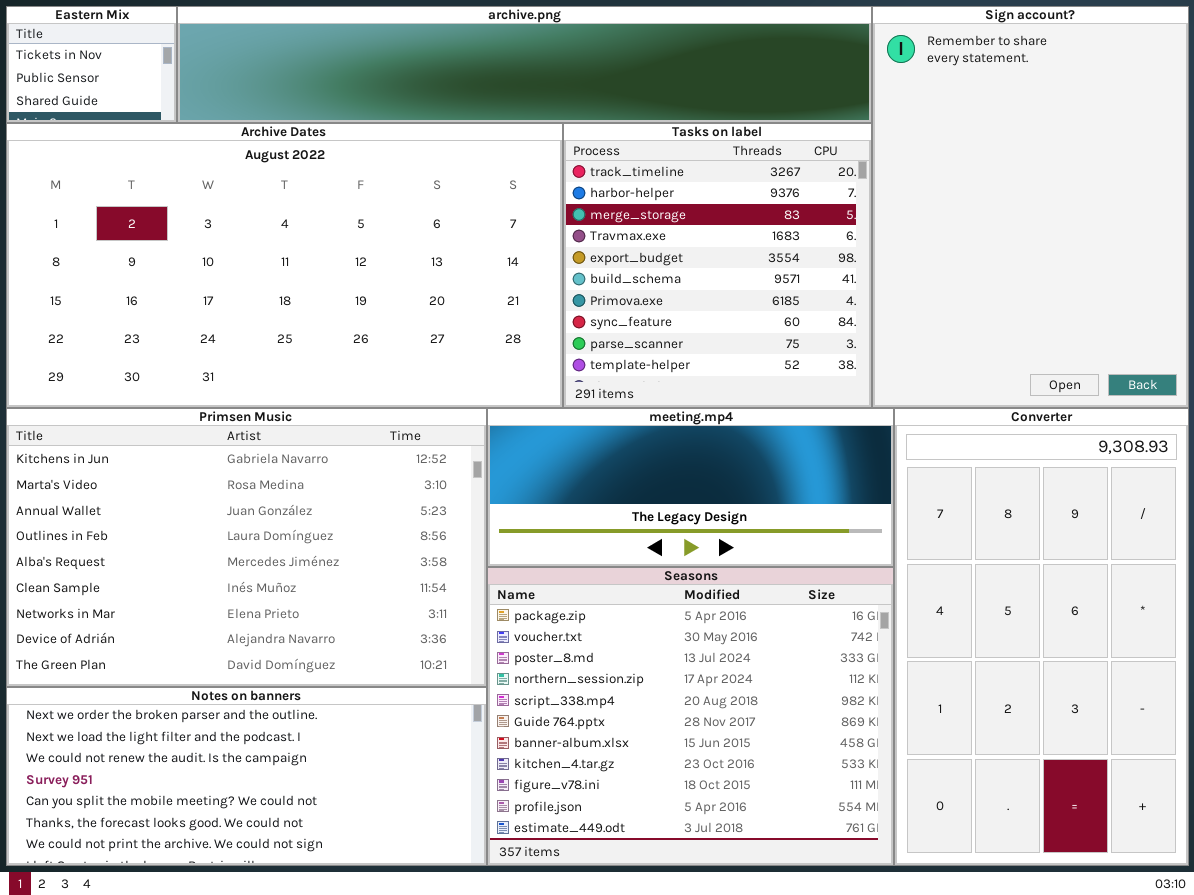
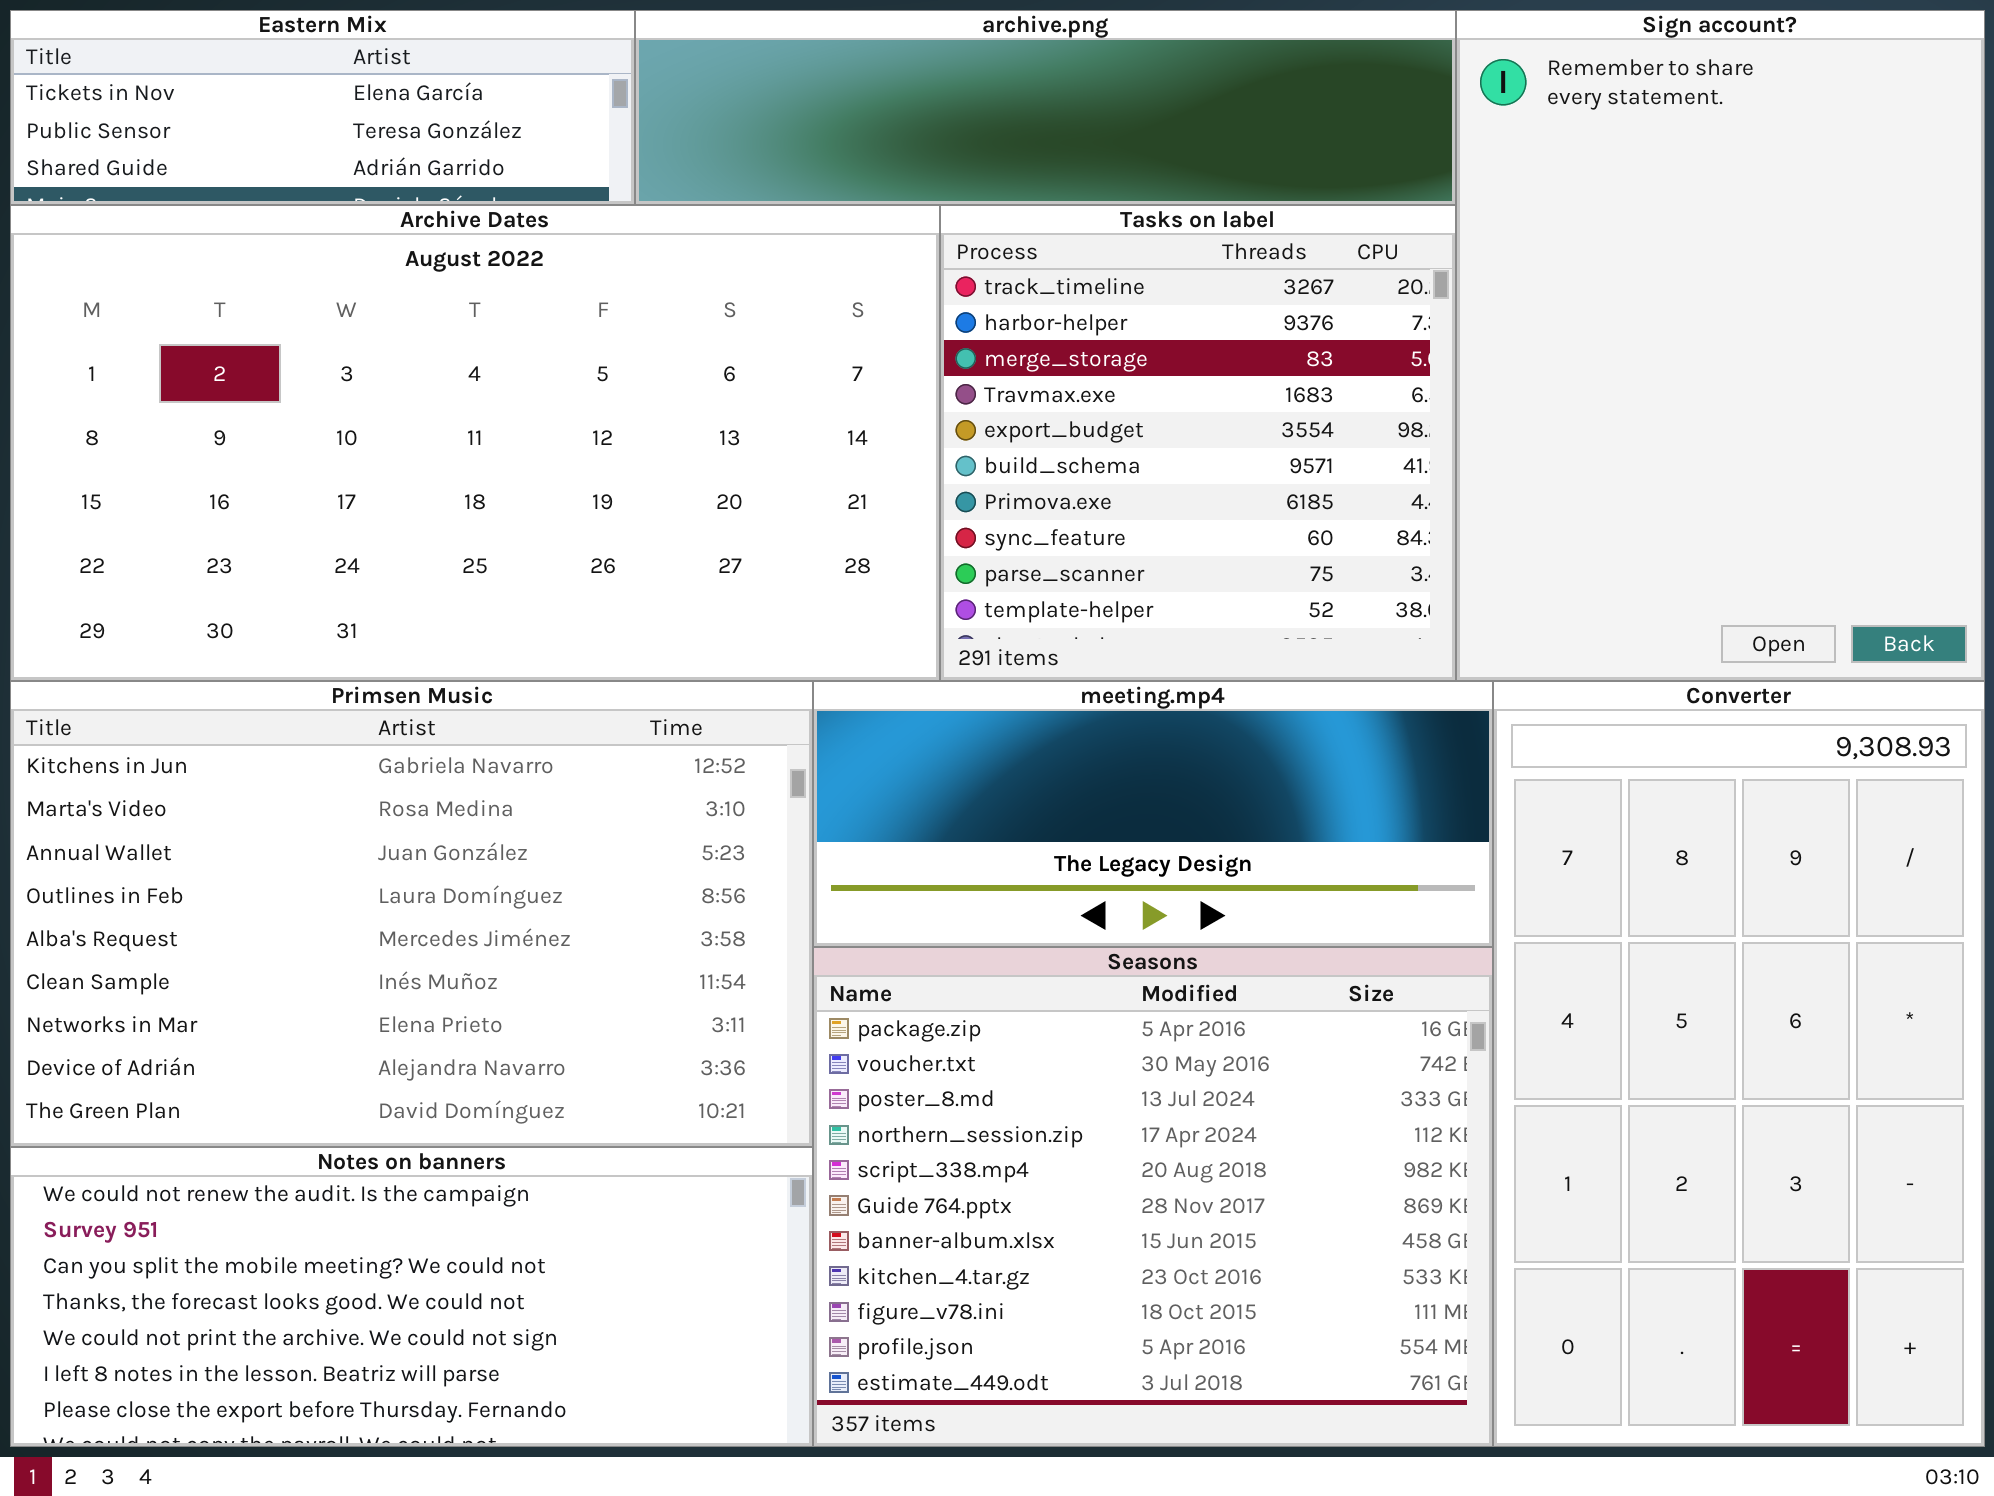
Eastern Mix: [6,6,177,123] -> [10,10,635,205], resized
archive.png: [177,6,872,123] -> [635,10,1456,205], resized
Notes on banners: [6,687,487,866] -> [10,1147,813,1447], scrolled down 2 rows

